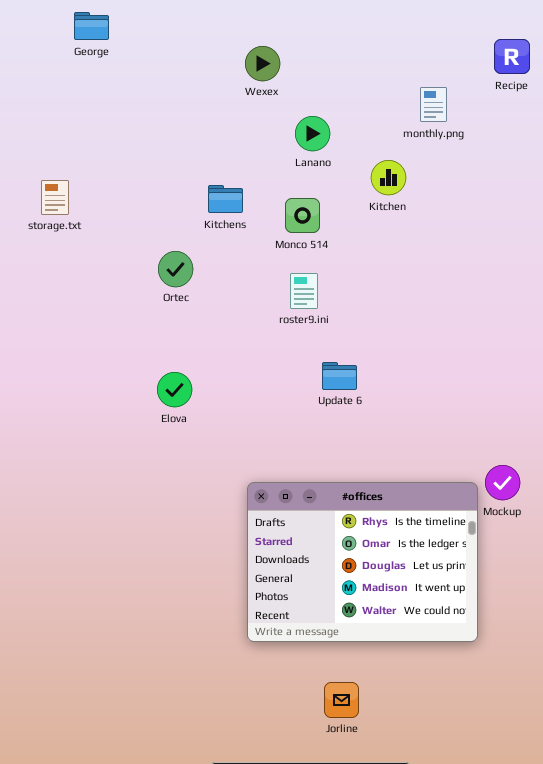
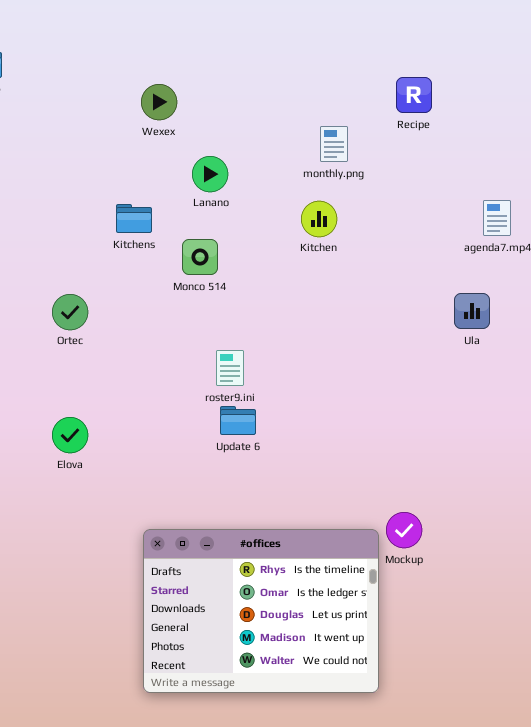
Kitchen: [371,160,406,195] -> [301,201,337,237], moved
Kitchens: [208,185,243,213] -> [116,204,152,233], moved
roster9.ini: [290,273,318,309] -> [216,350,244,386], moved

